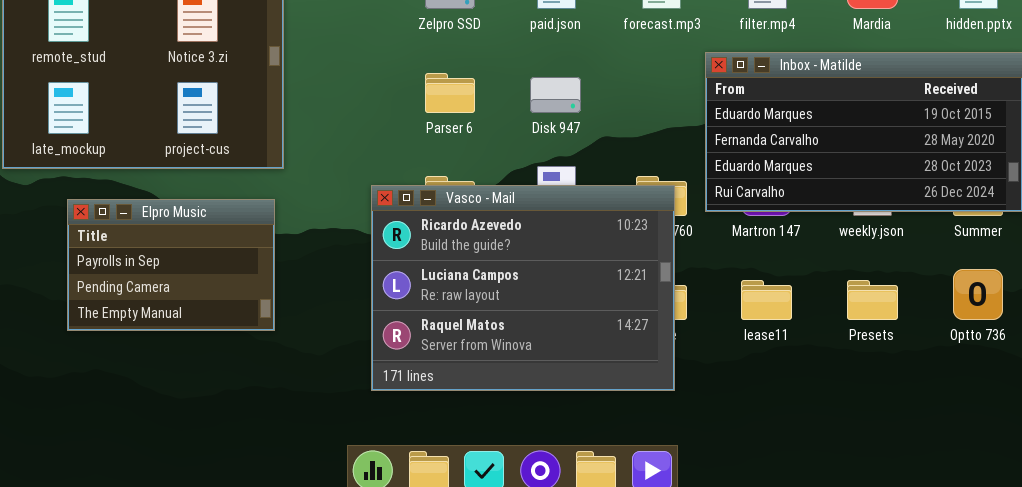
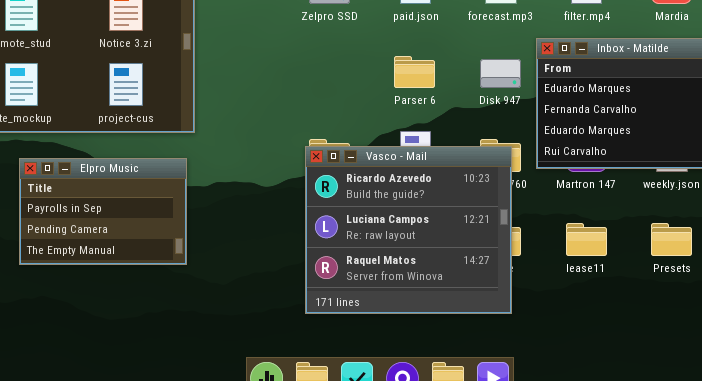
Parser 6: [425,73,475,113] -> [394,56,435,88], moved
Disk 947: [530,77,581,113] -> [480,59,521,88], moved
Vasco - Mail: [371,185,675,391] -> [305,146,512,314], resized

